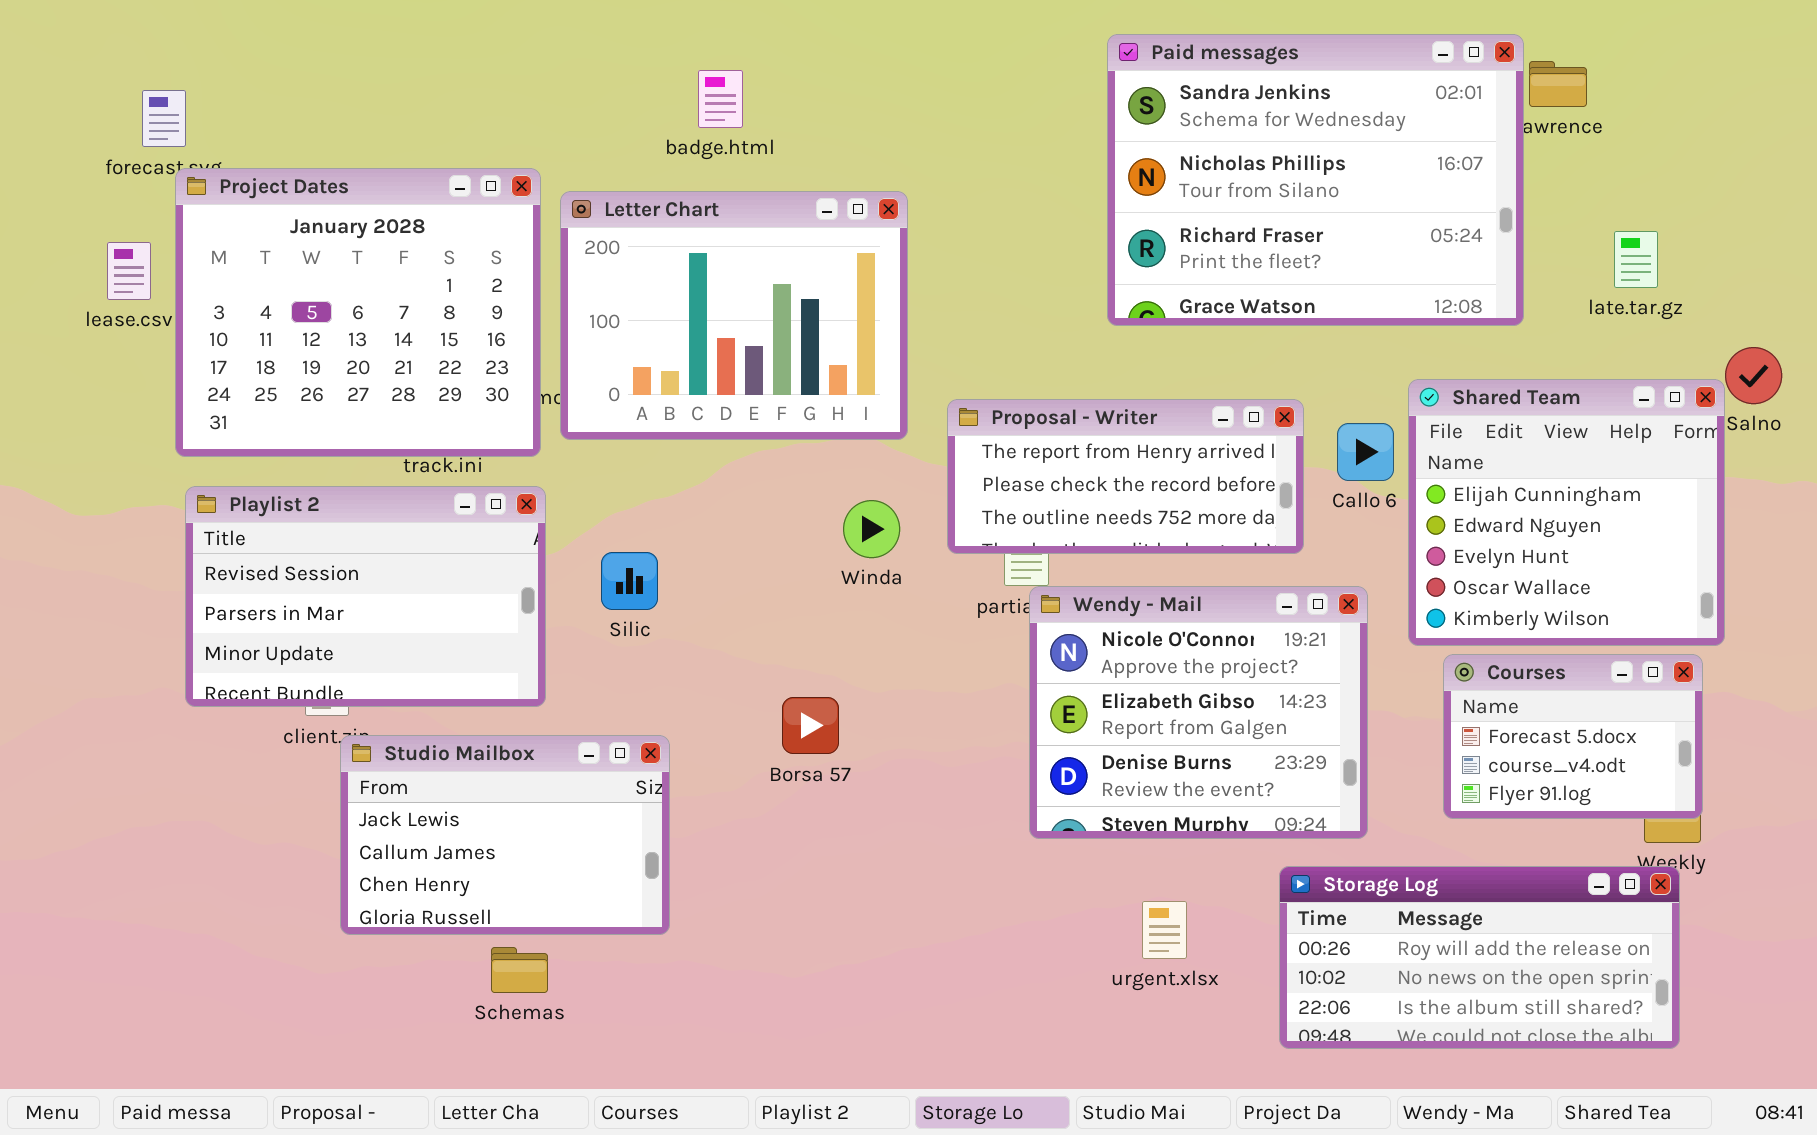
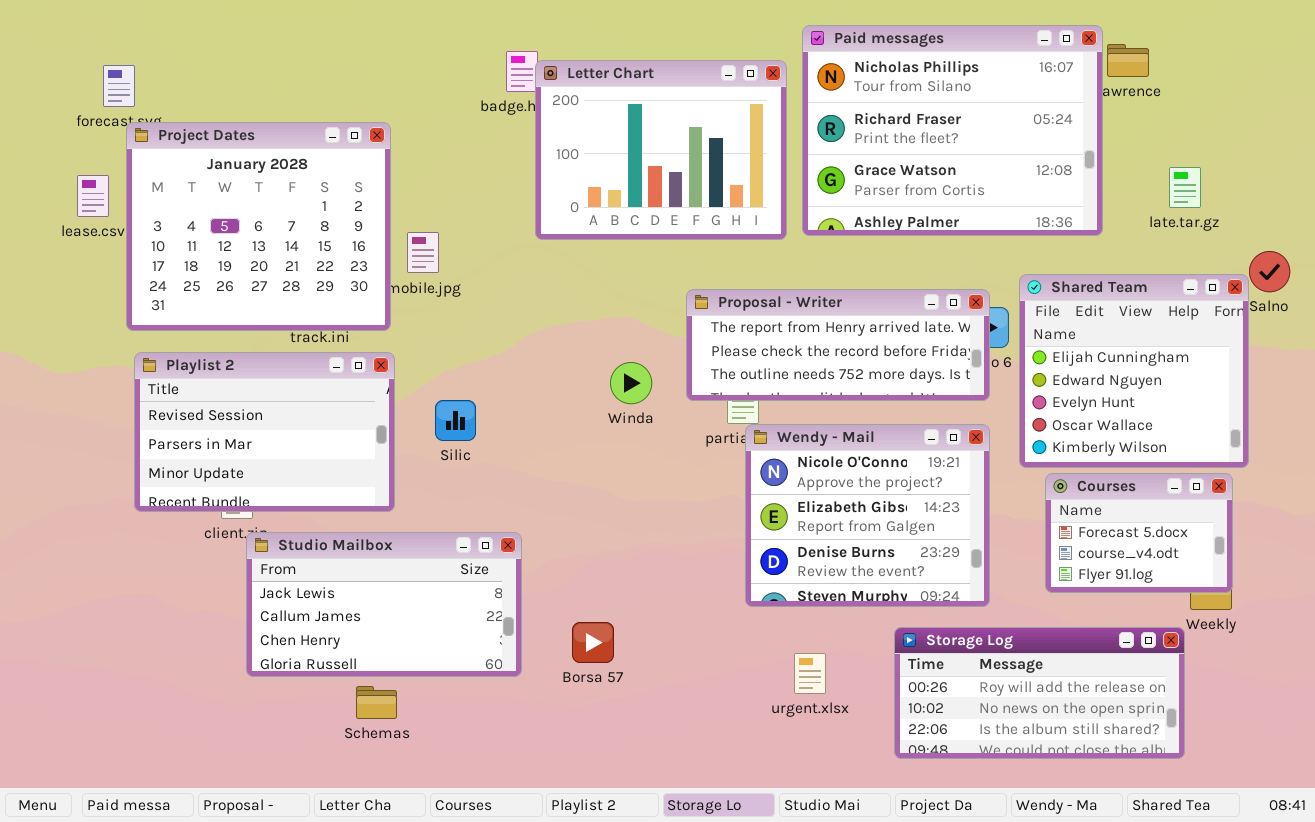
Paid messages: [1107,34,1524,326] -> [802,25,1103,236], scrolled down 1 row
Letter Chart: [560,191,908,440] -> [535,60,787,240], moved
Proposal - Writer: [947,399,1304,554] -> [686,289,990,401], resized
Borsa 57: [782,697,839,754] -> [572,622,614,663], moved
Studio Mailbox: [340,735,670,935] -> [246,532,522,677], resized
Storage Log: [1279,866,1680,1049] -> [894,627,1185,759], moved
urgent.xlsx: [1142,901,1187,959] -> [794,653,826,694], moved

